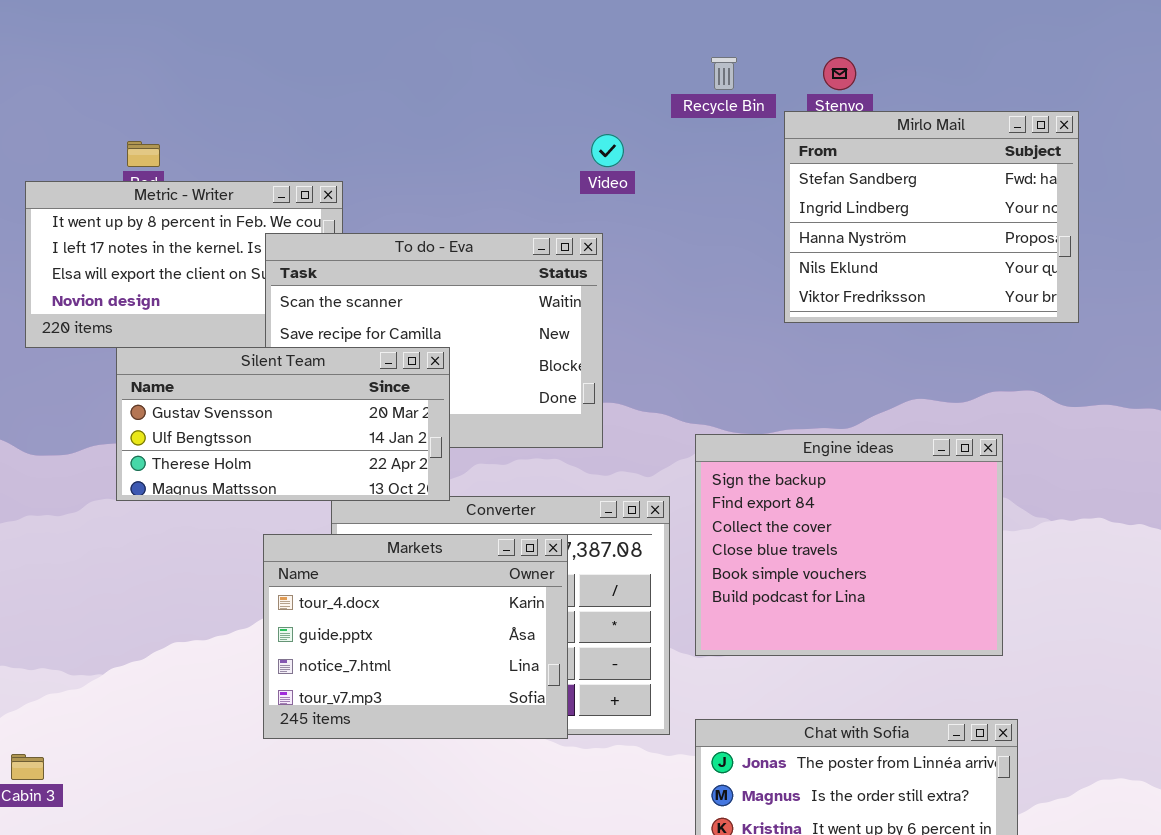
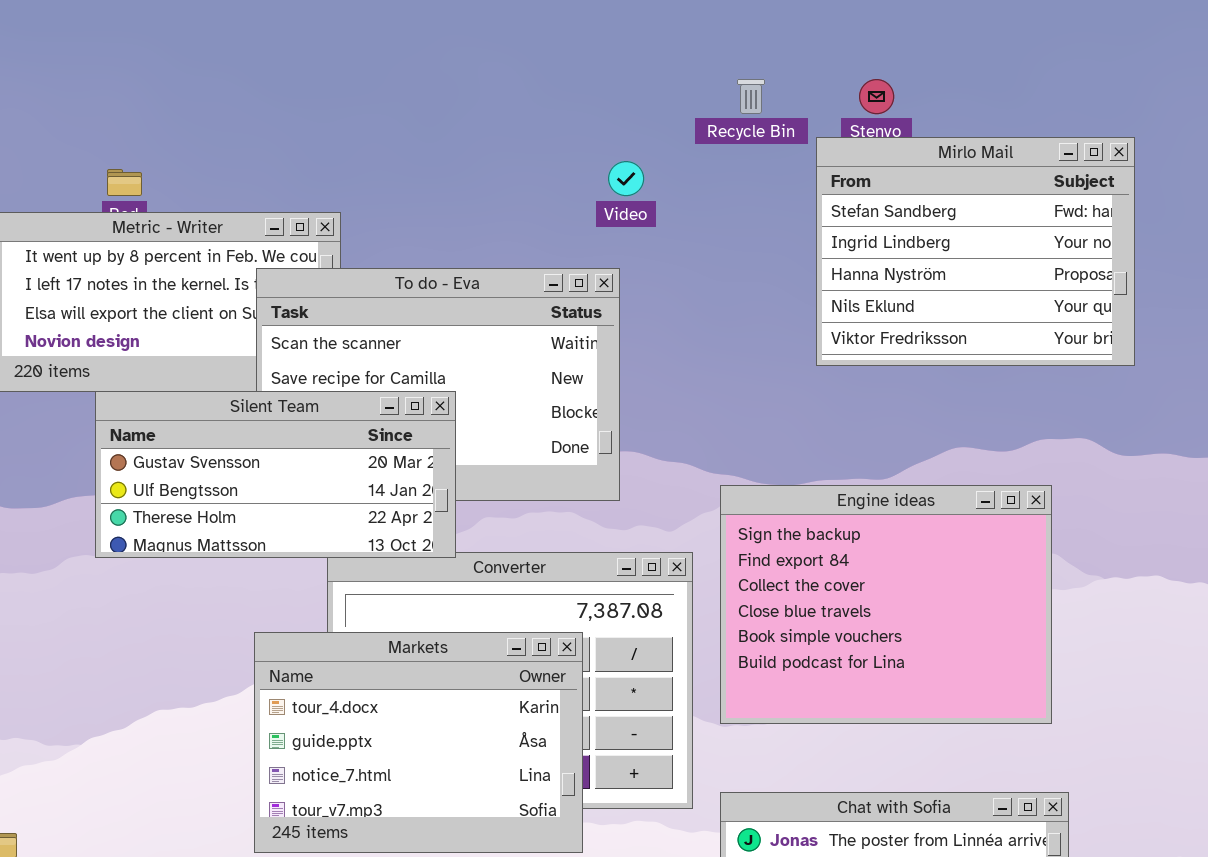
Markets: [263,534,568,739] -> [254,632,583,853], moved

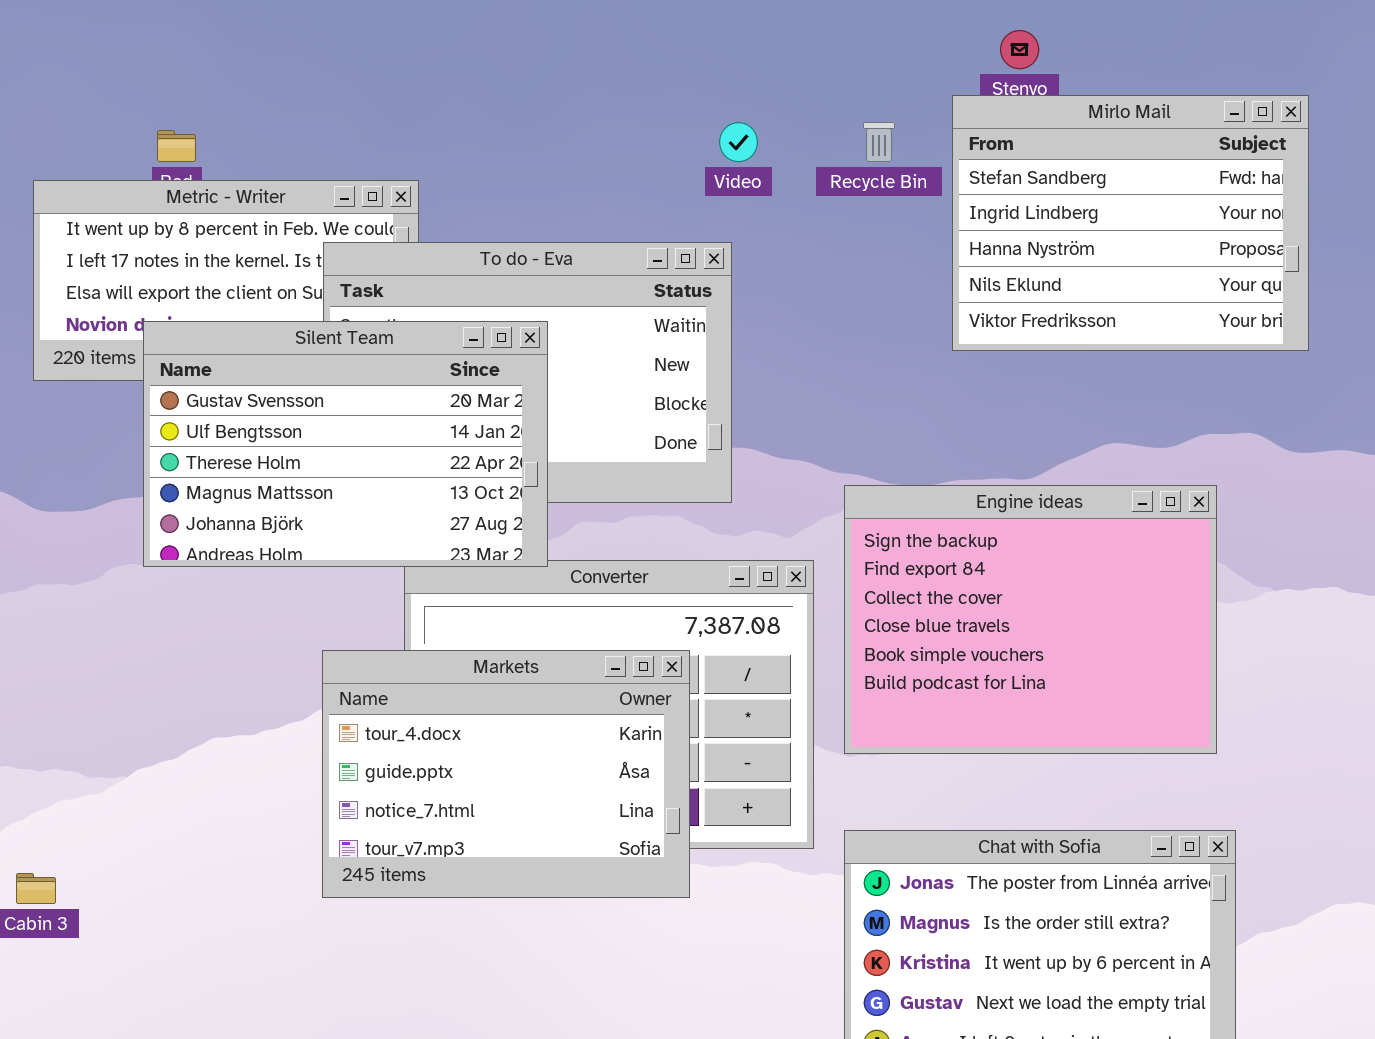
Recycle Bin: [737,79,765,114] -> [863,122,895,162], moved
Silent Team: [95,391,456,558] -> [143,321,548,567], resized

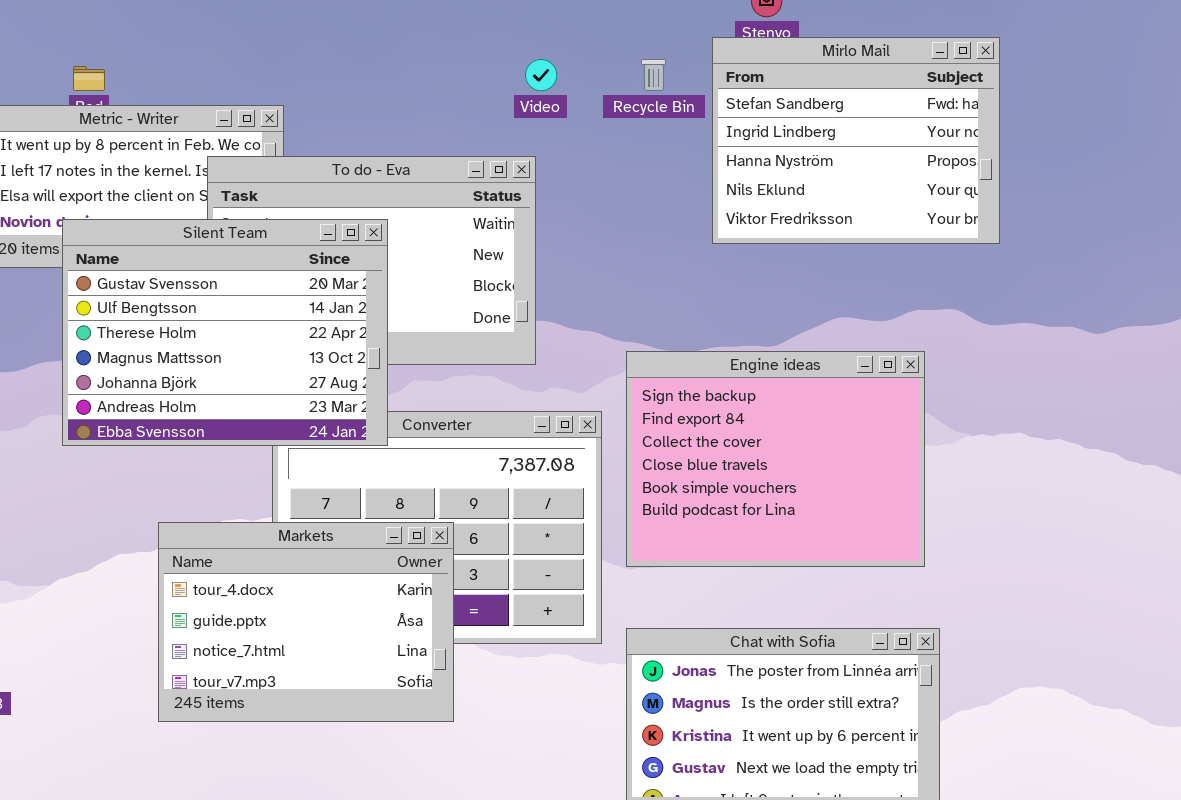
Silent Team: [143,321,548,567] -> [62,219,388,446], resized
Markets: [322,650,690,898] -> [158,522,454,722], moved

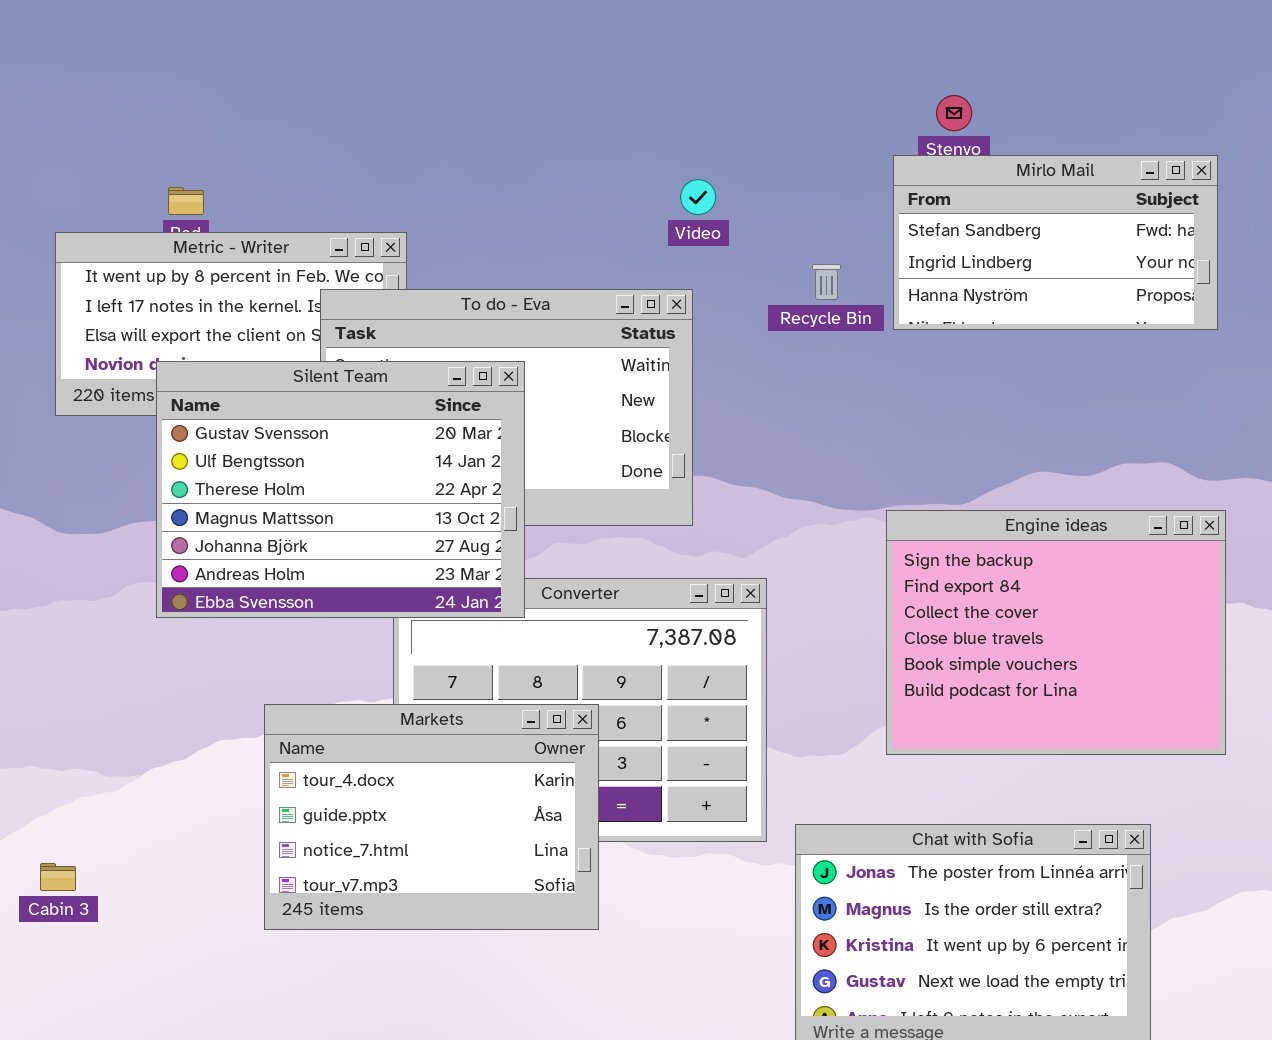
Mirlo Mail: [712,37,1000,244] -> [893,155,1218,330], resized
Recycle Bin: [641,59,666,91] -> [812,264,841,300], moved
Engine ideas: [626,351,925,567] -> [886,510,1226,755], moved

